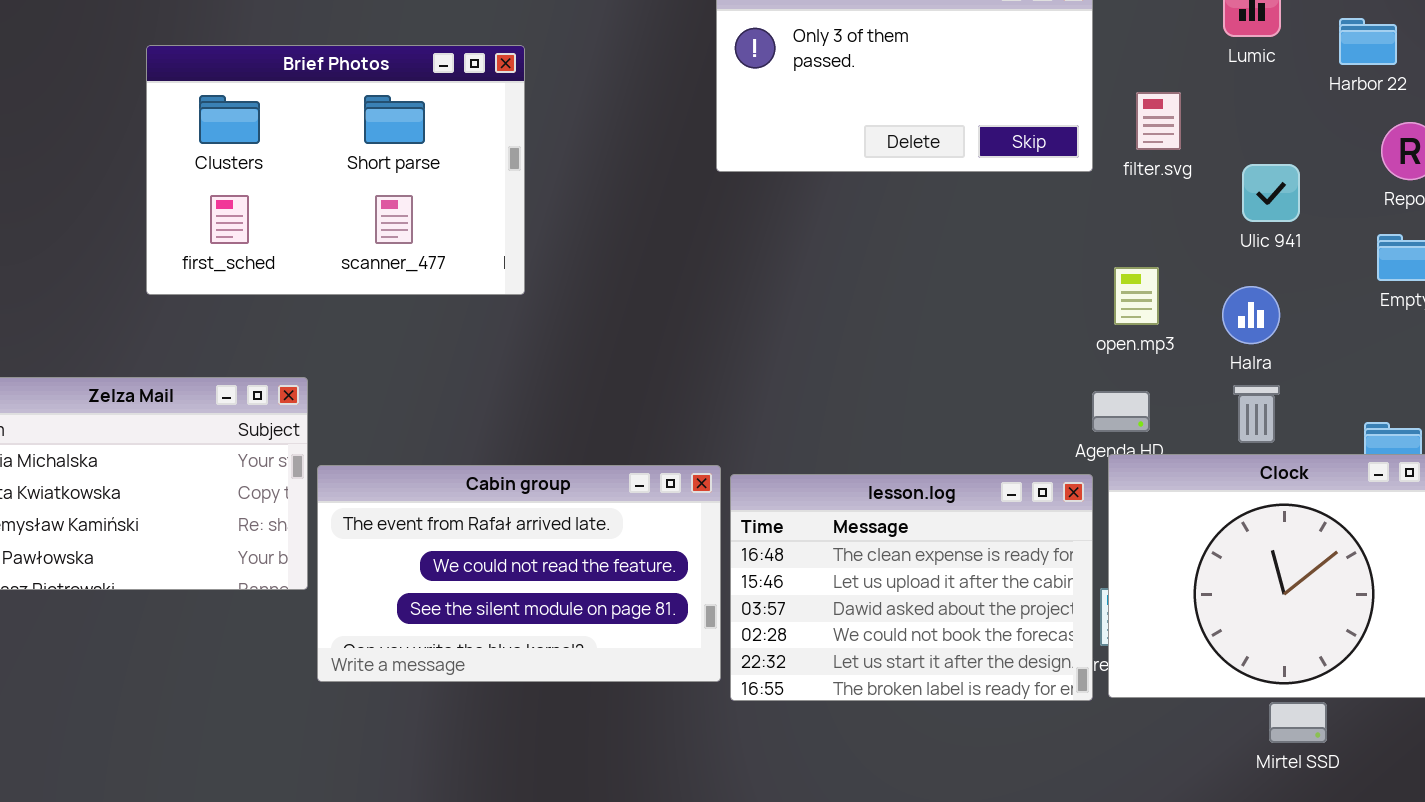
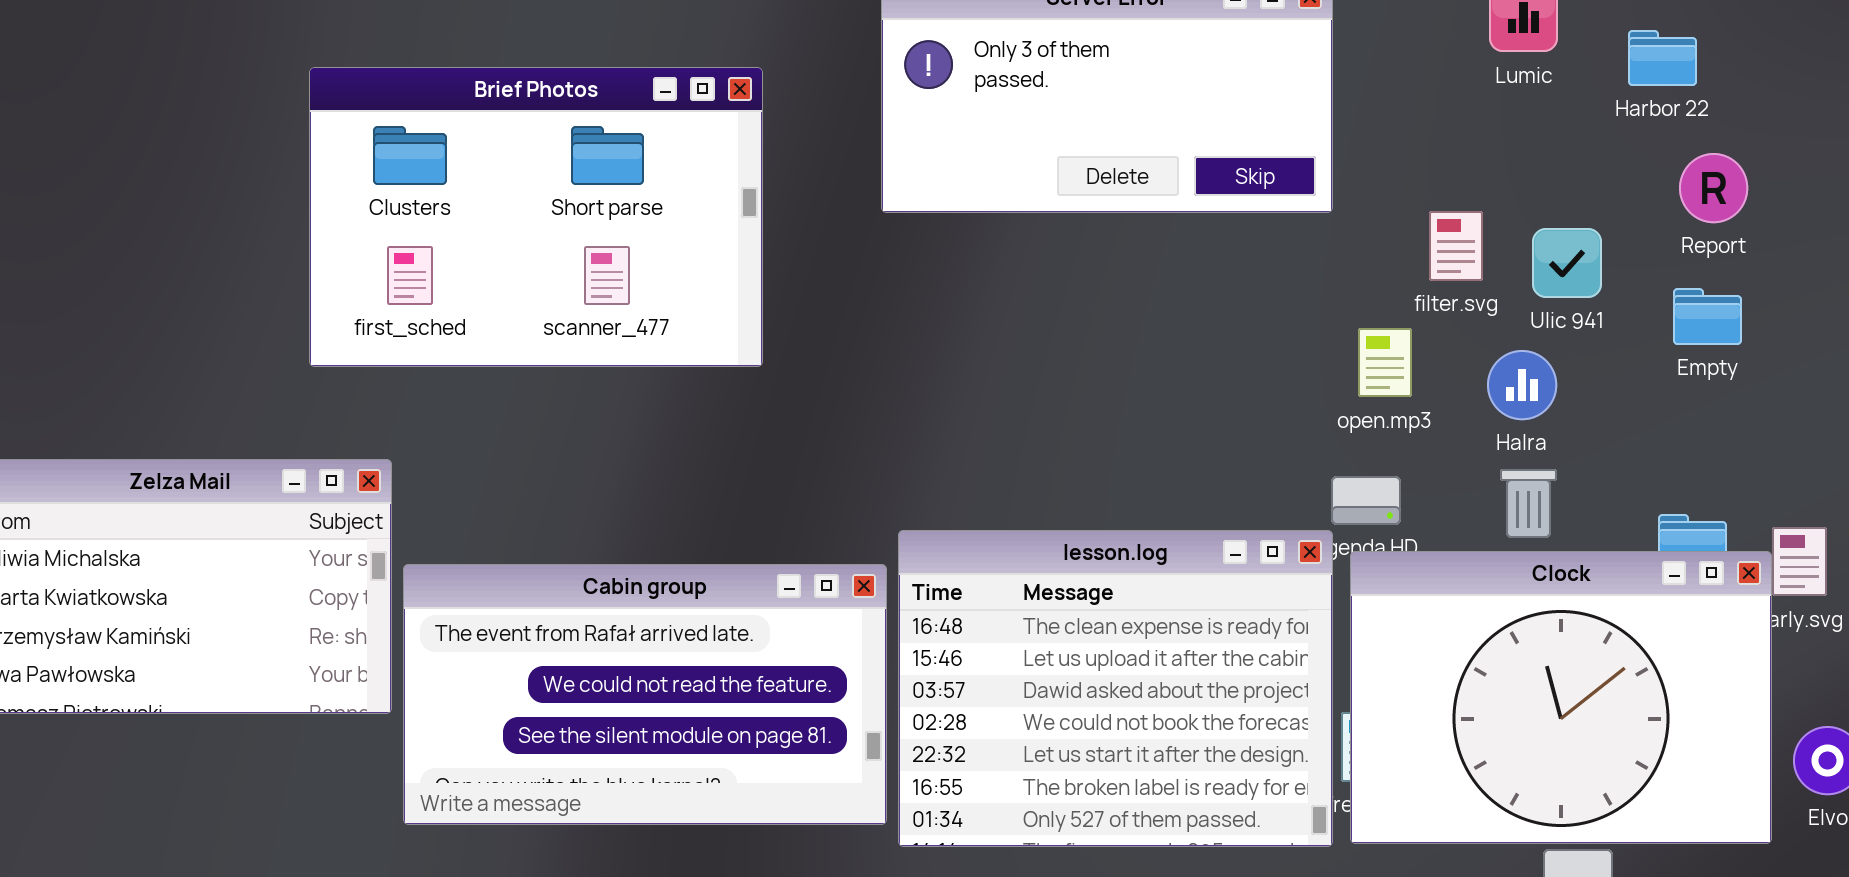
Brief Photos: [146,45,525,295] -> [309,67,763,367], moved
filter.svg: [1136,92,1181,150] -> [1429,211,1483,281], moved
Ulic 941: [1242,164,1300,222] -> [1532,228,1602,298], moved
lesson.log: [730,474,1093,701] -> [898,530,1333,847], resized

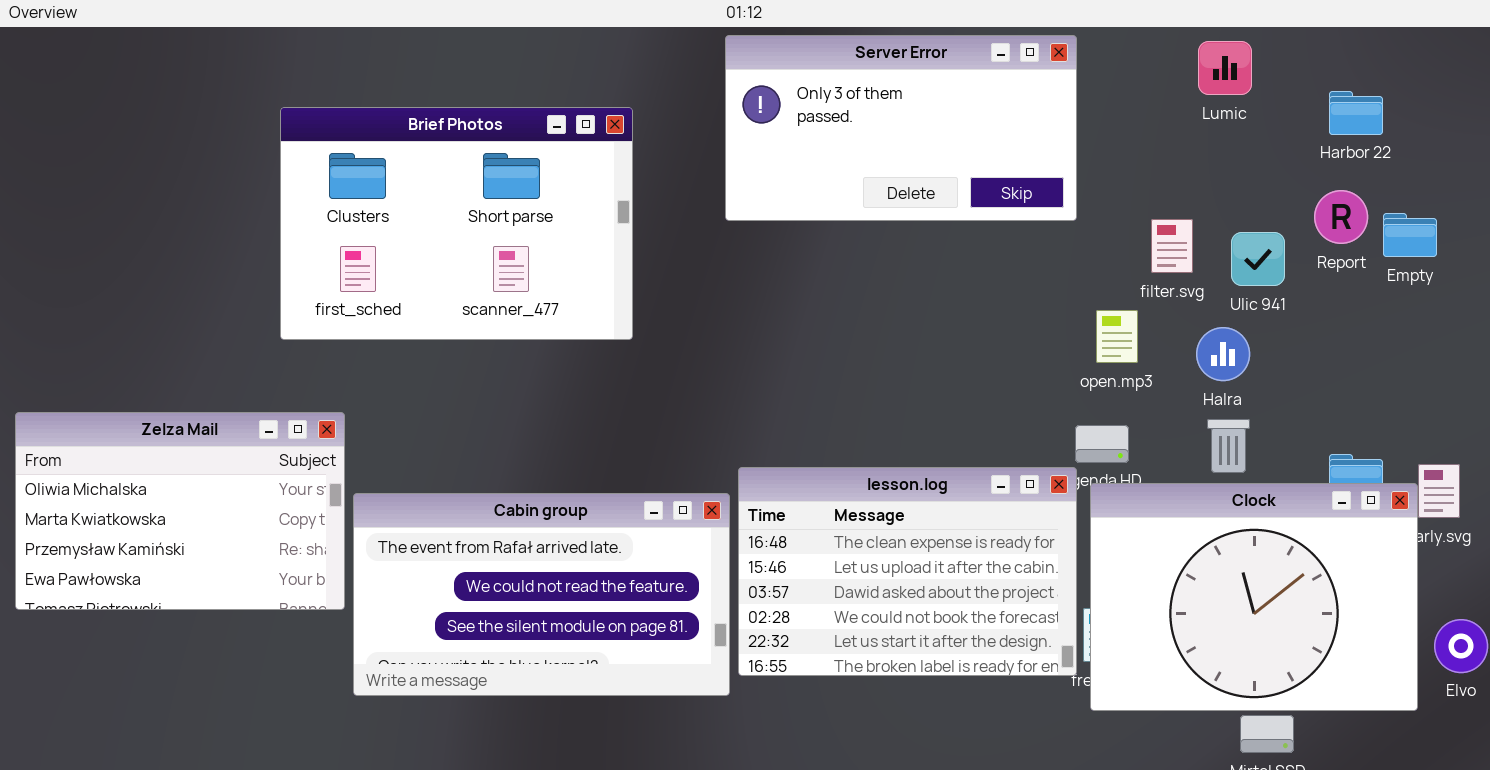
Harbor 22: [1628,30,1697,86] -> [1329,91,1383,135], moved
Report: [1679,153,1748,223] -> [1314,190,1368,244], moved
Empty: [1673,288,1742,345] -> [1383,213,1437,257], moved
lesson.log: [898,530,1333,847] -> [738,467,1077,676], resized

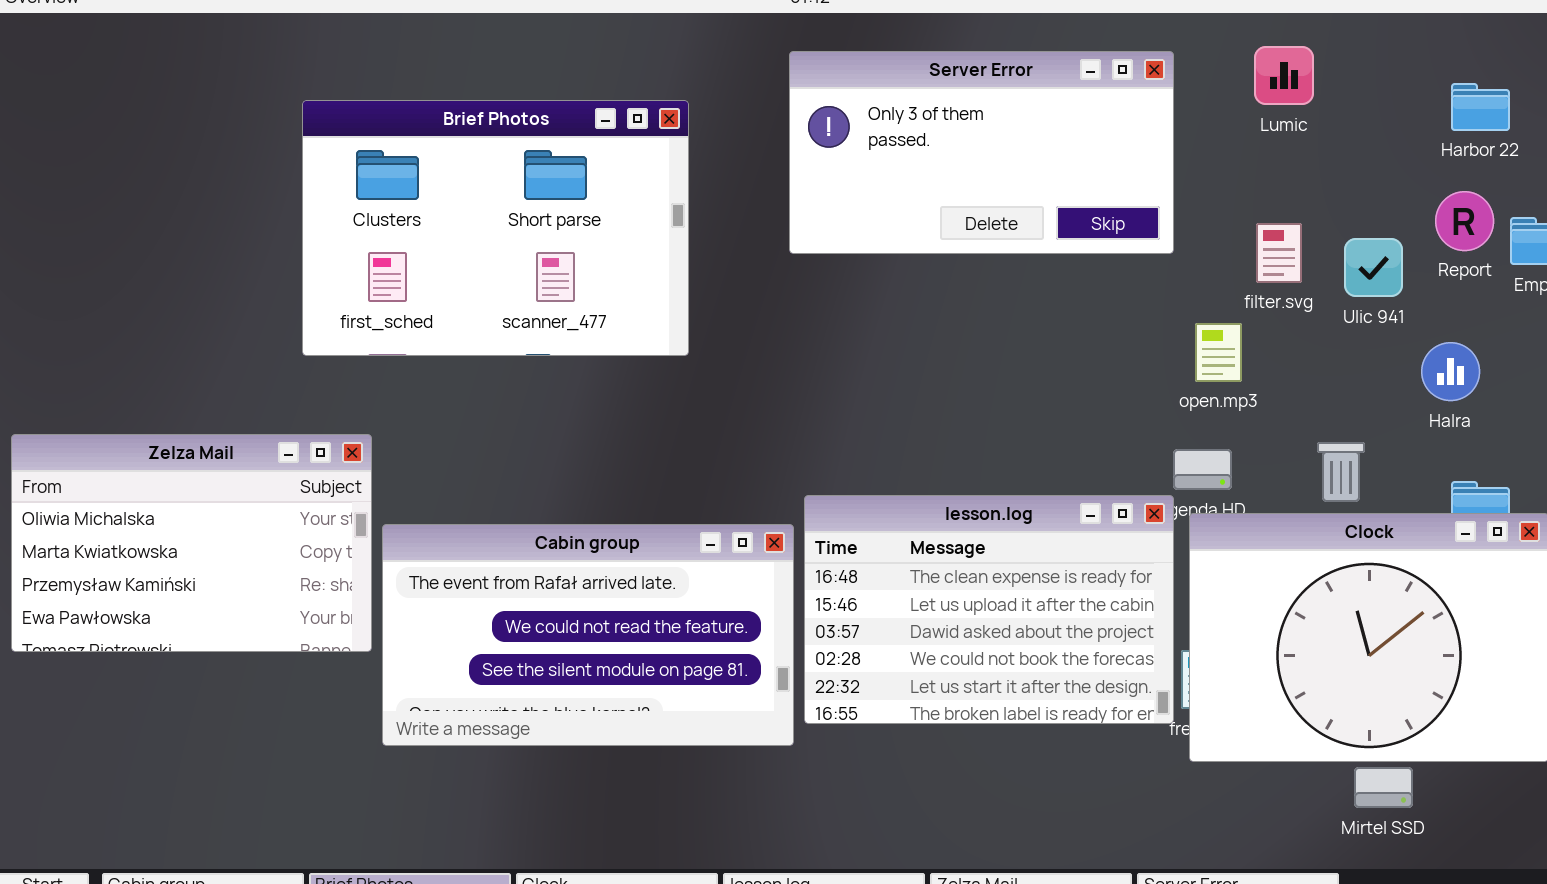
Server Error: [725,35,1077,221] -> [789,51,1174,254], moved
Lumic: [1198,41,1252,95] -> [1254,46,1314,105], moved
Halra: [1196,327,1250,381] -> [1421,342,1480,401], moved

